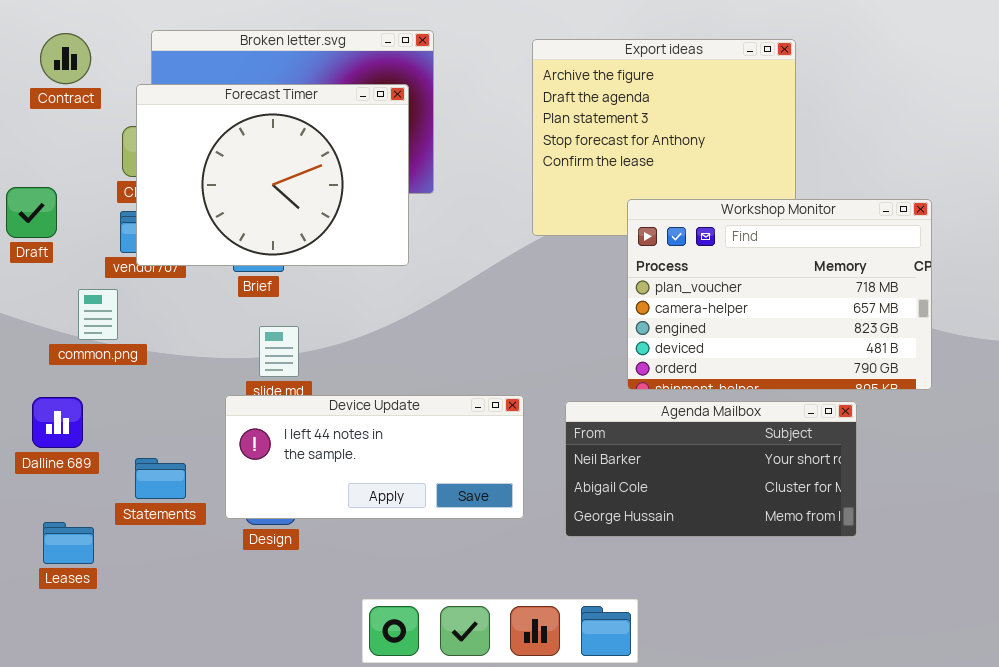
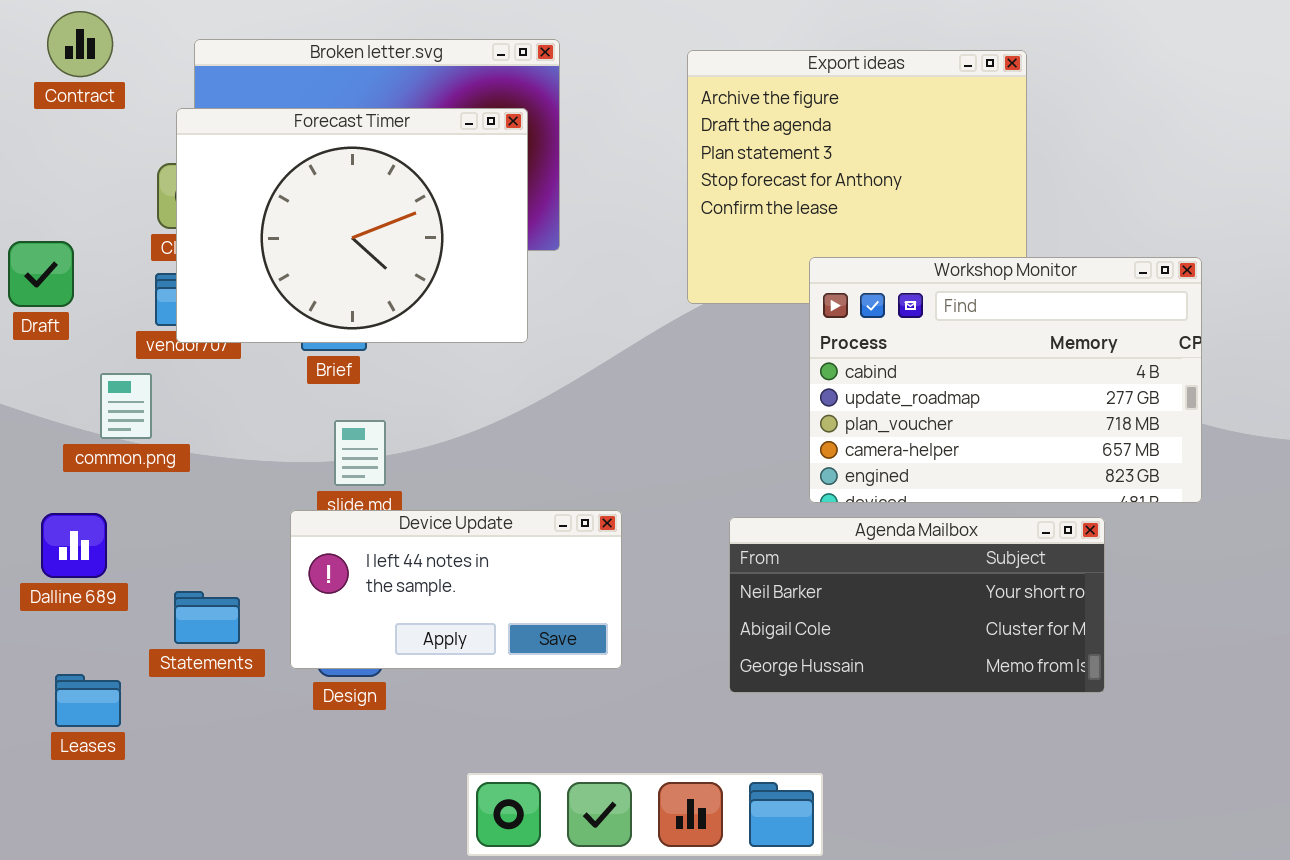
Contract: [40,33,91,84] -> [47,11,113,77], moved
Workshop Monitor: [627,199,932,390] -> [809,257,1202,503], scrolled up 2 rows
Device Update: [225,395,524,519] -> [290,510,622,669], resized

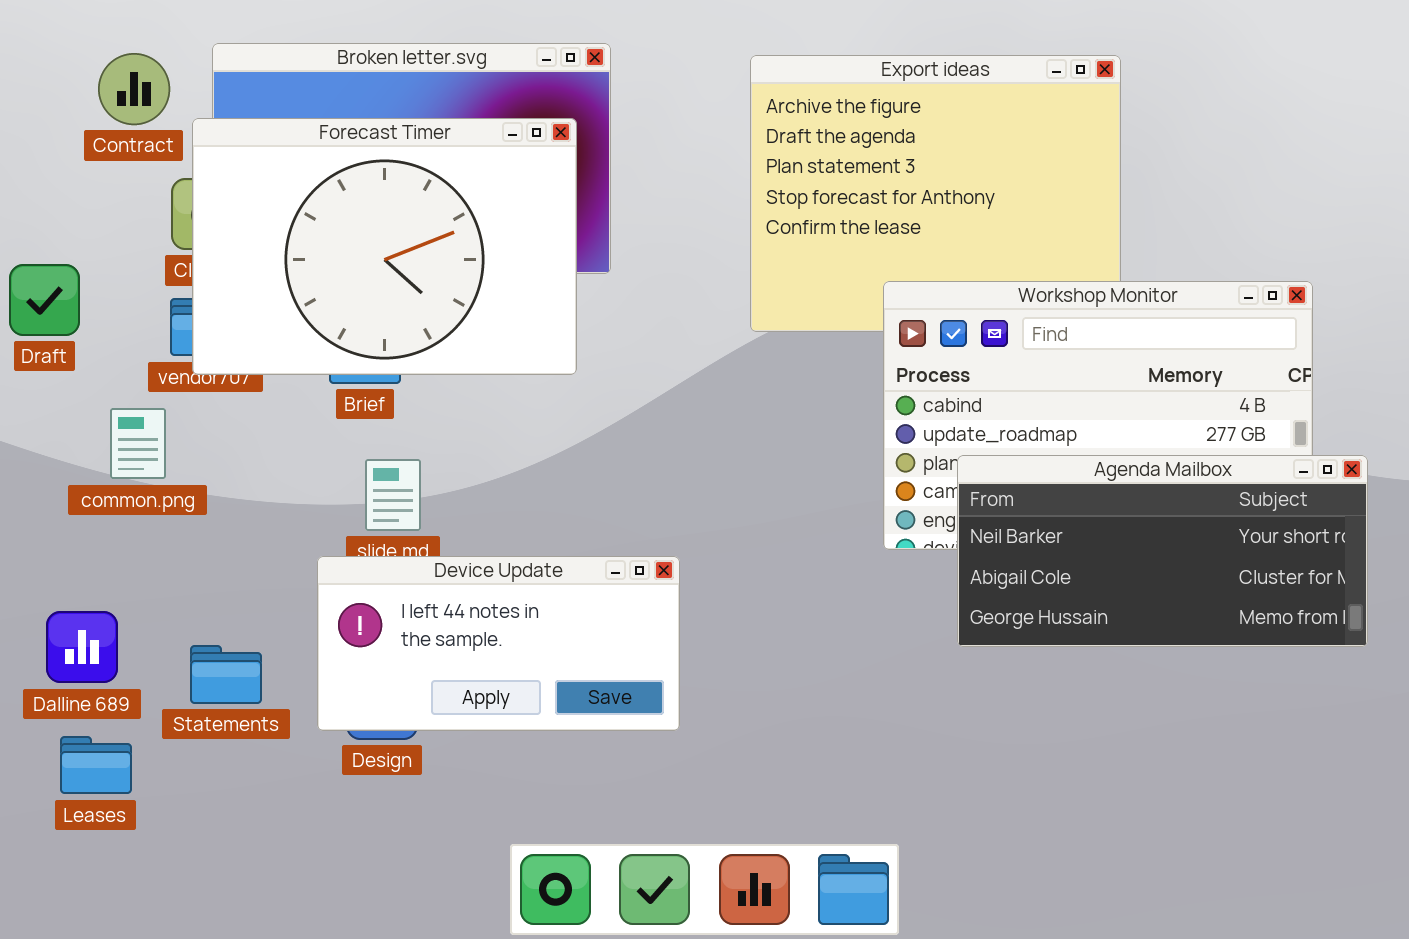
Contract: [47,11,113,77] -> [98,53,170,125], moved
Dalline 689: [41,513,107,578] -> [46,611,118,683], moved
Agenda Mailbox: [729,517,1105,693] -> [957,455,1368,647], moved

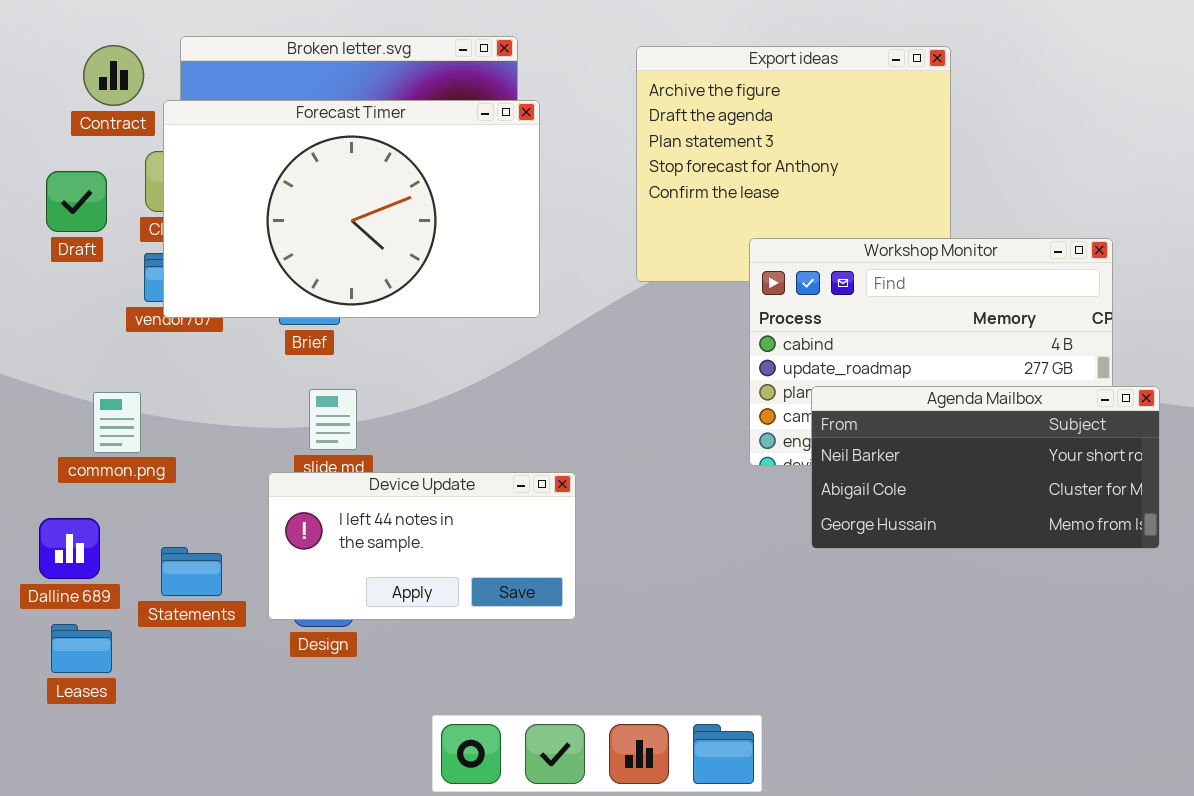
Forecast Timer: [192,118,577,375] -> [163,100,540,318], resized
Draft: [9,264,80,336] -> [46,171,107,232], moved
common.png: [110,408,166,479] -> [93,392,141,453], moved

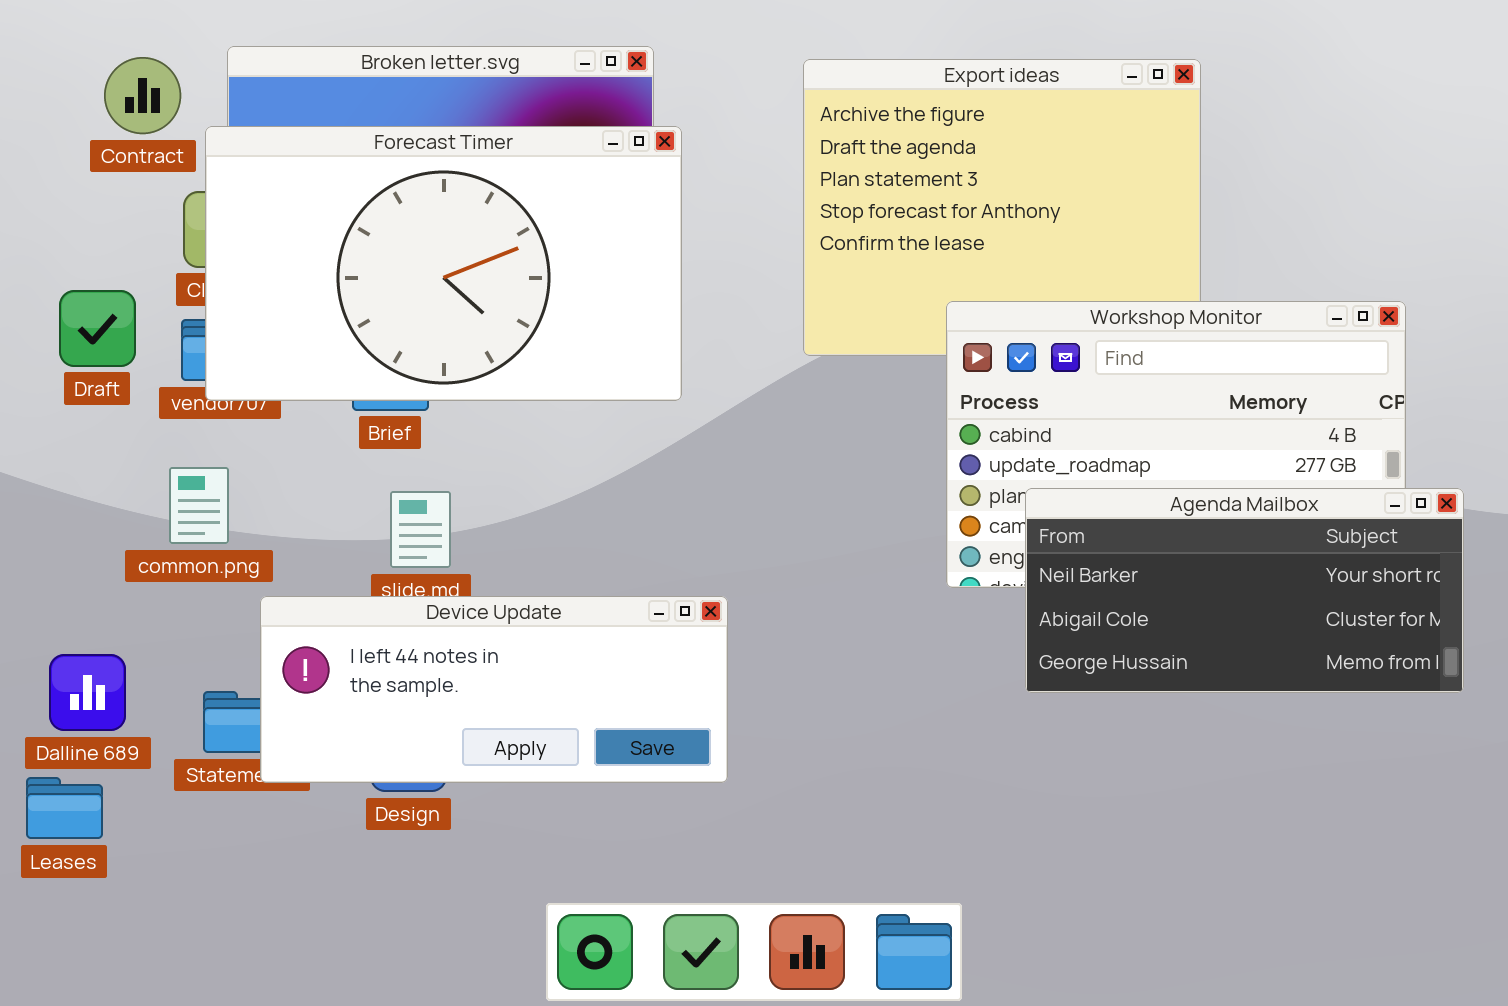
Draft: [46,171,107,232] -> [59,290,136,367], moved
common.png: [93,392,141,453] -> [169,467,229,544], moved
Device Update: [268,472,576,620] -> [260,596,728,783], resized
Leases: [51,624,112,673] -> [26,777,103,839], moved

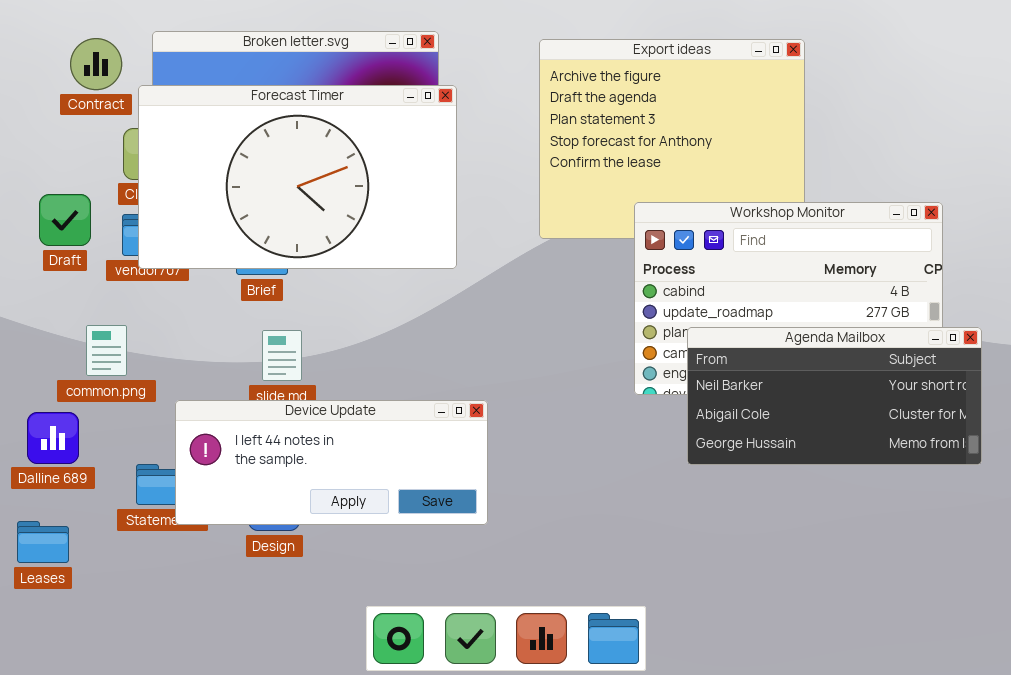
common.png: [169,467,229,544] -> [86,325,127,376], moved
Dalline 689: [49,654,126,731] -> [27,412,79,464], moved

